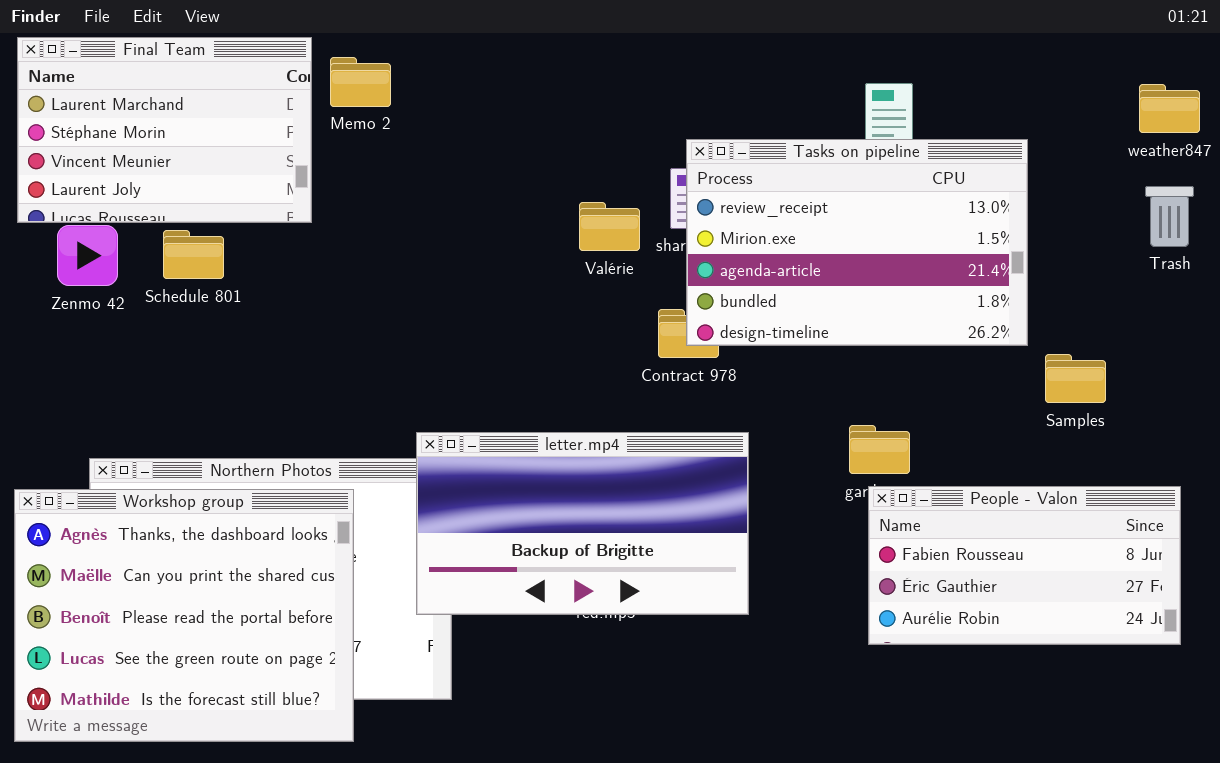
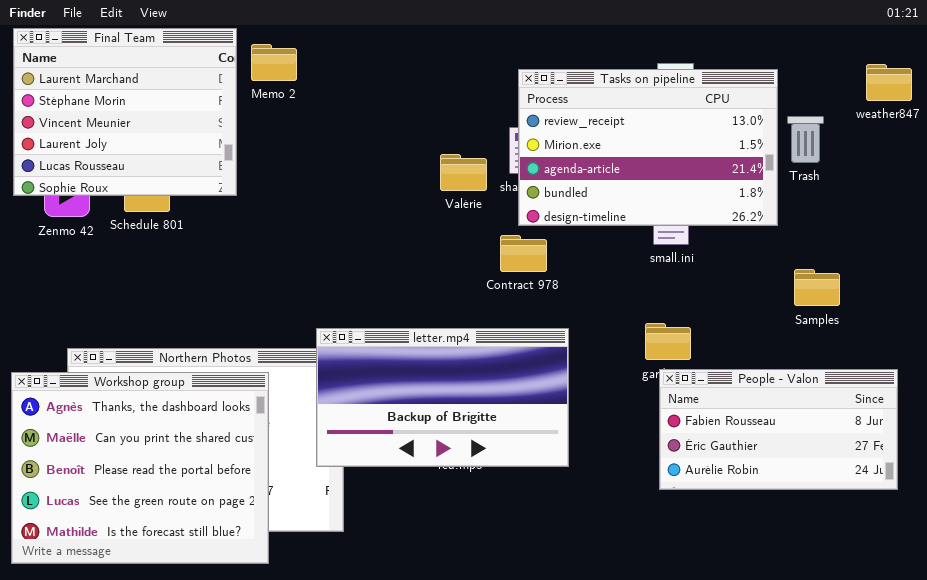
Final Team: [17,37,312,223] -> [13,28,237,196], resized
Tasks on pipeline: [686,139,1028,346] -> [518,69,778,226], moved
Trash: [1145,186,1194,247] -> [787,116,824,163], moved

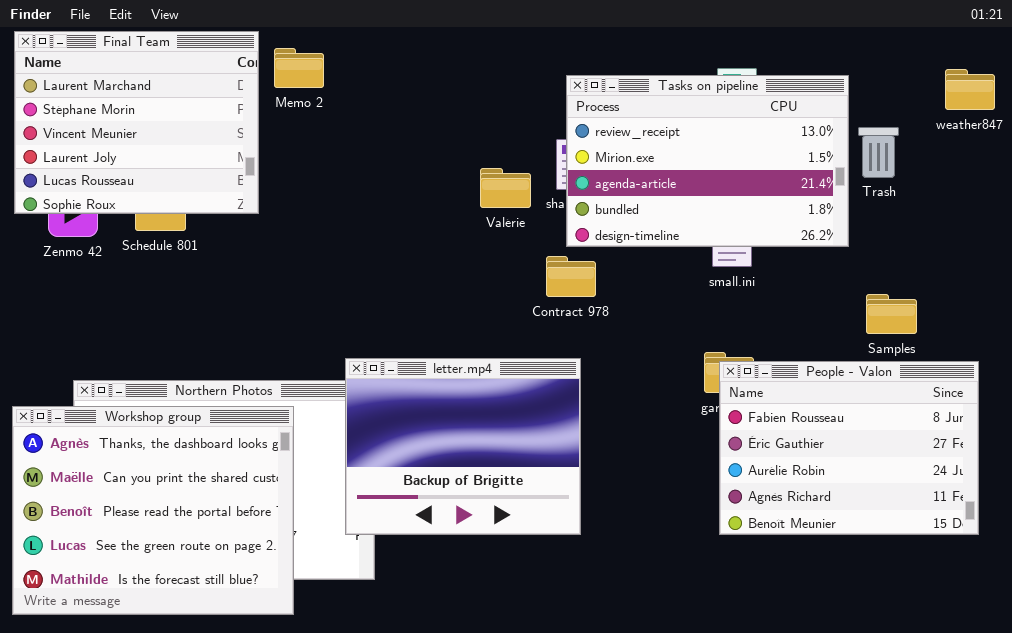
letter.mp4: [316,328,569,467] -> [345,358,581,535], resized
People - Valon: [659,369,898,490] -> [719,361,979,535], resized

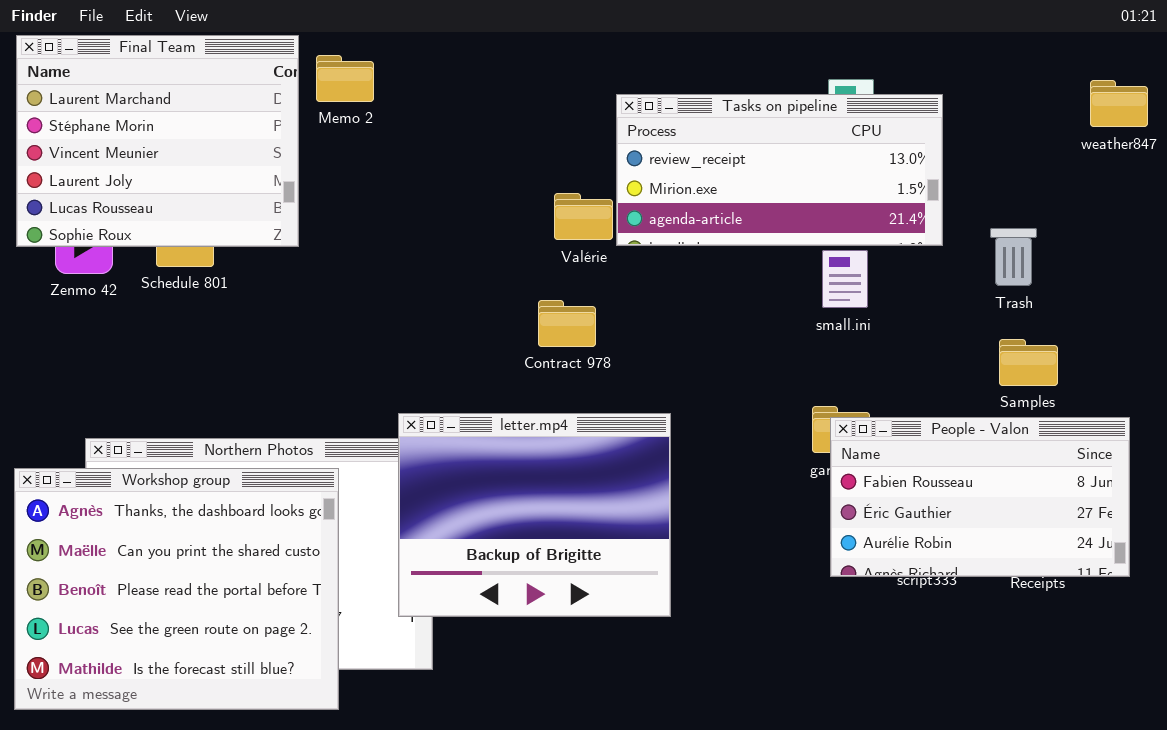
Tasks on pipeline: [566,75,849,247] -> [616,94,943,246], moved, resized
Trash: [858,127,899,178] -> [990,228,1037,286], moved
Contract 978: [546,256,596,297] -> [538,300,596,347], moved
People - Valon: [719,361,979,535] -> [830,417,1130,577], resized

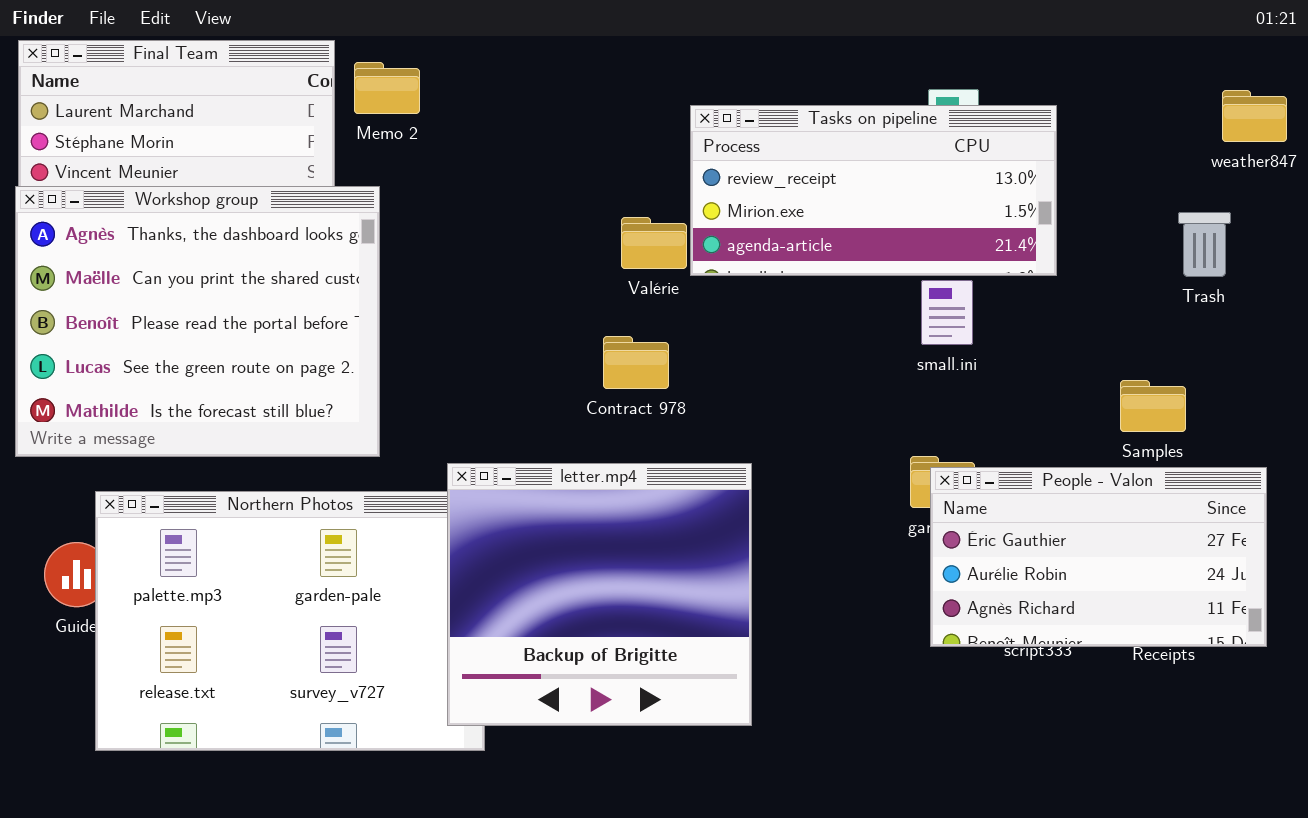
Trash: [990,228,1037,286] -> [1178,212,1231,277], moved
letter.mp4: [398,413,671,617] -> [447,463,752,726], resized
People - Valon: [830,417,1130,577] -> [930,467,1267,647], scrolled down 1 row
Workshop group: [14,468,339,710] -> [15,186,380,457], moved

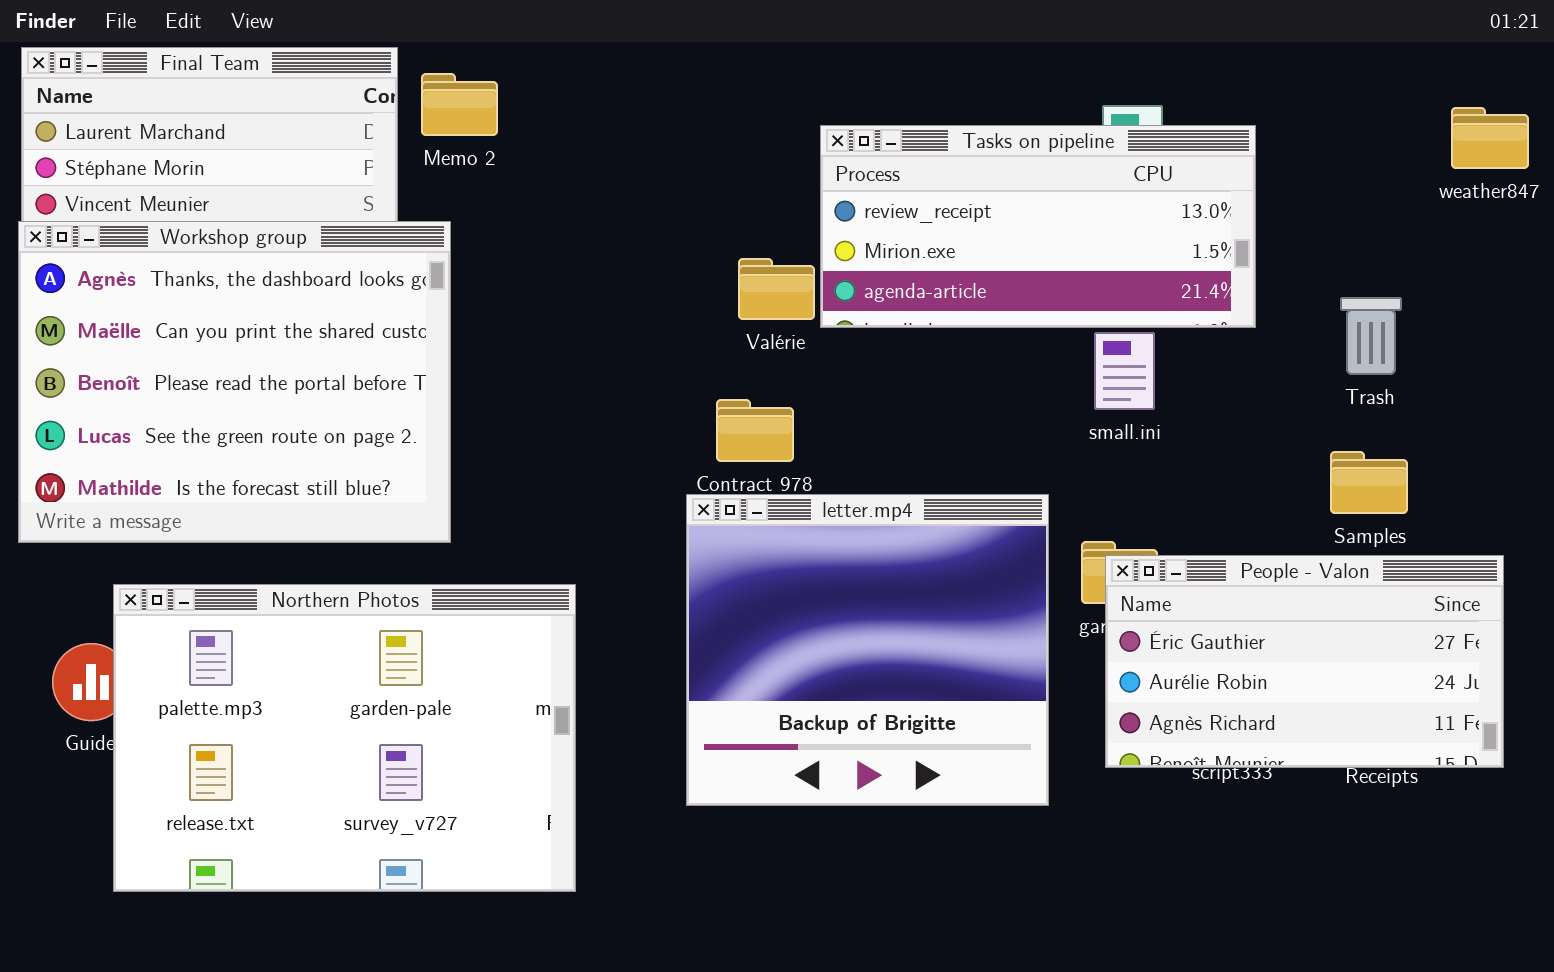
Trash: [1178,212,1231,277] -> [1340,297,1402,375], moved
letter.mp4: [447,463,752,726] -> [686,494,1049,806], moved

